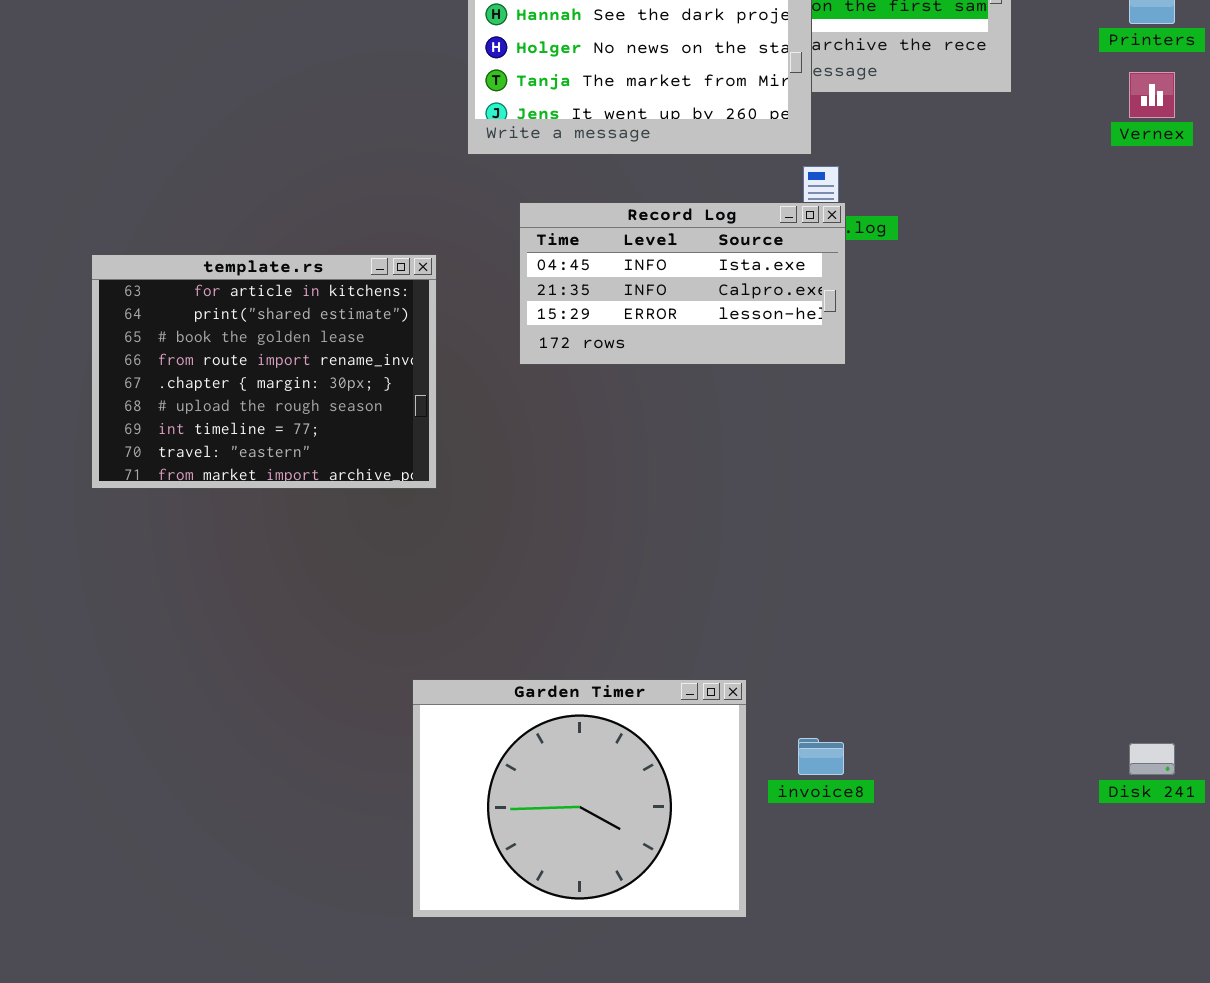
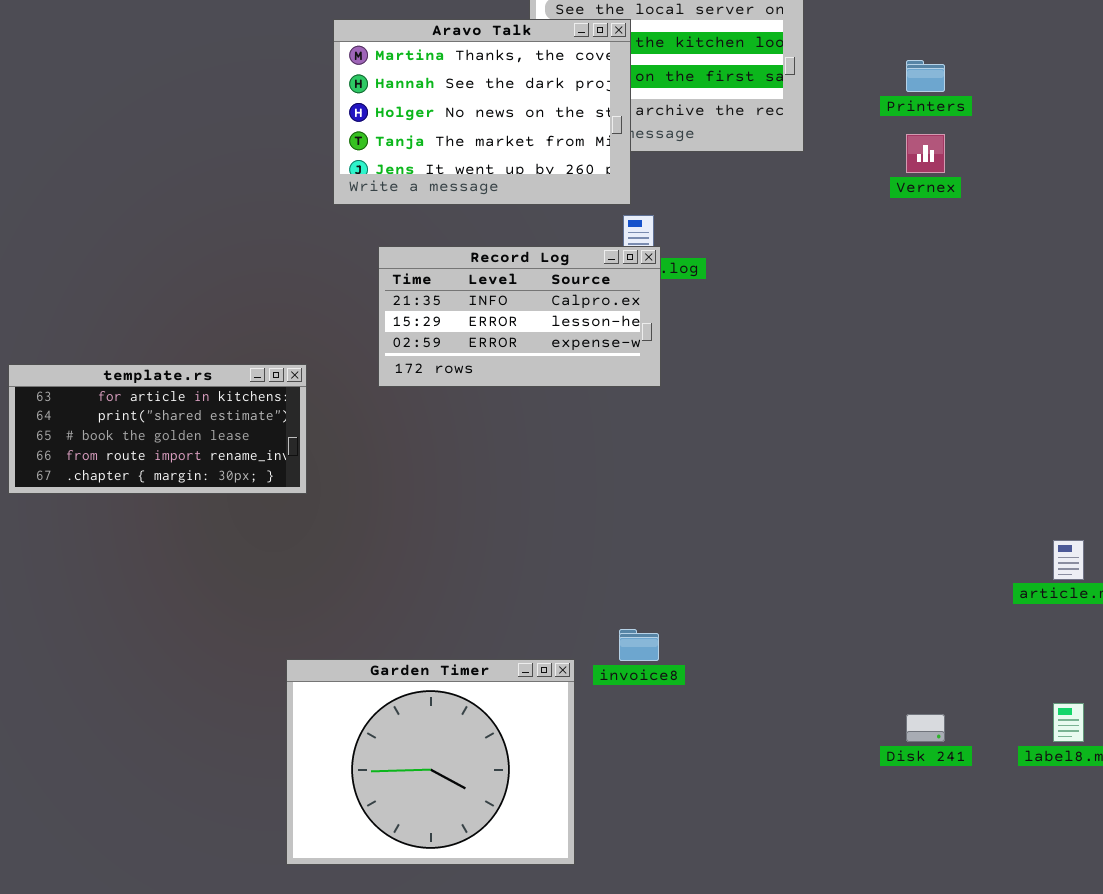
Record Log: [519,202,846,365] -> [378,246,661,387], scrolled down 1 row
template.rs: [91,254,437,489] -> [8,364,307,494], resized
invoice8: [798,738,844,775] -> [619,629,659,661], moved

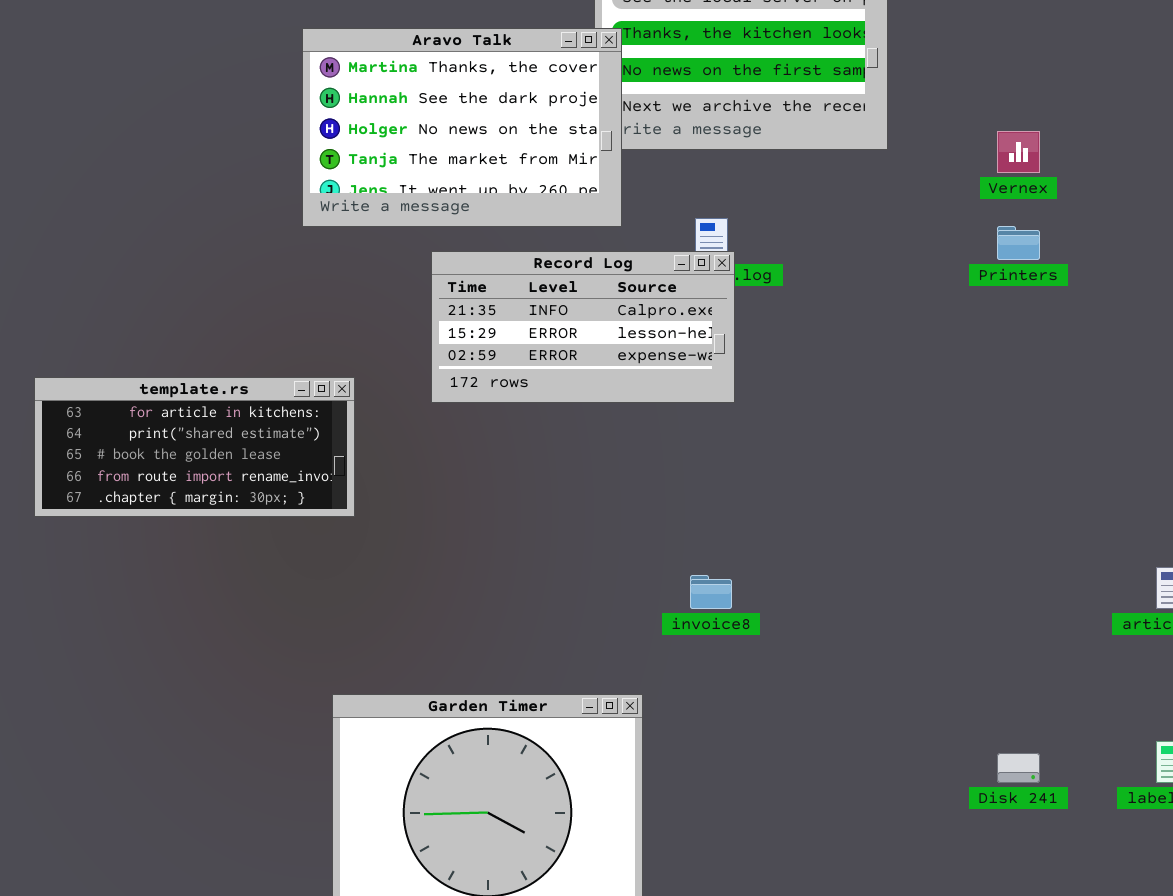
Aravo Talk: [333,19,631,205] -> [302,28,622,227], moved
Printers: [906,60,945,92] -> [997,226,1040,260], moved
invoice8: [619,629,659,661] -> [690,575,732,609], moved

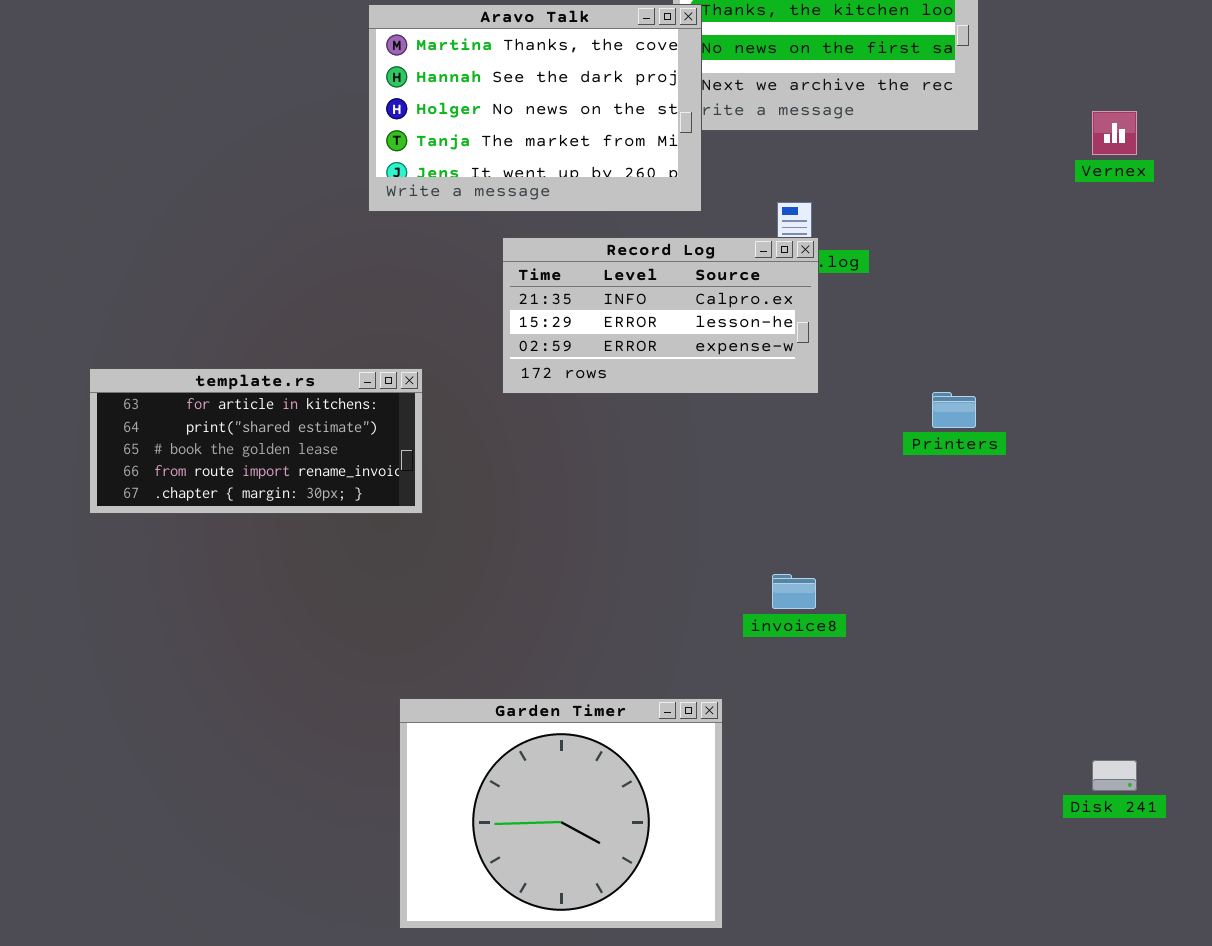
Printers: [997,226,1040,260] -> [932,392,976,428], moved

